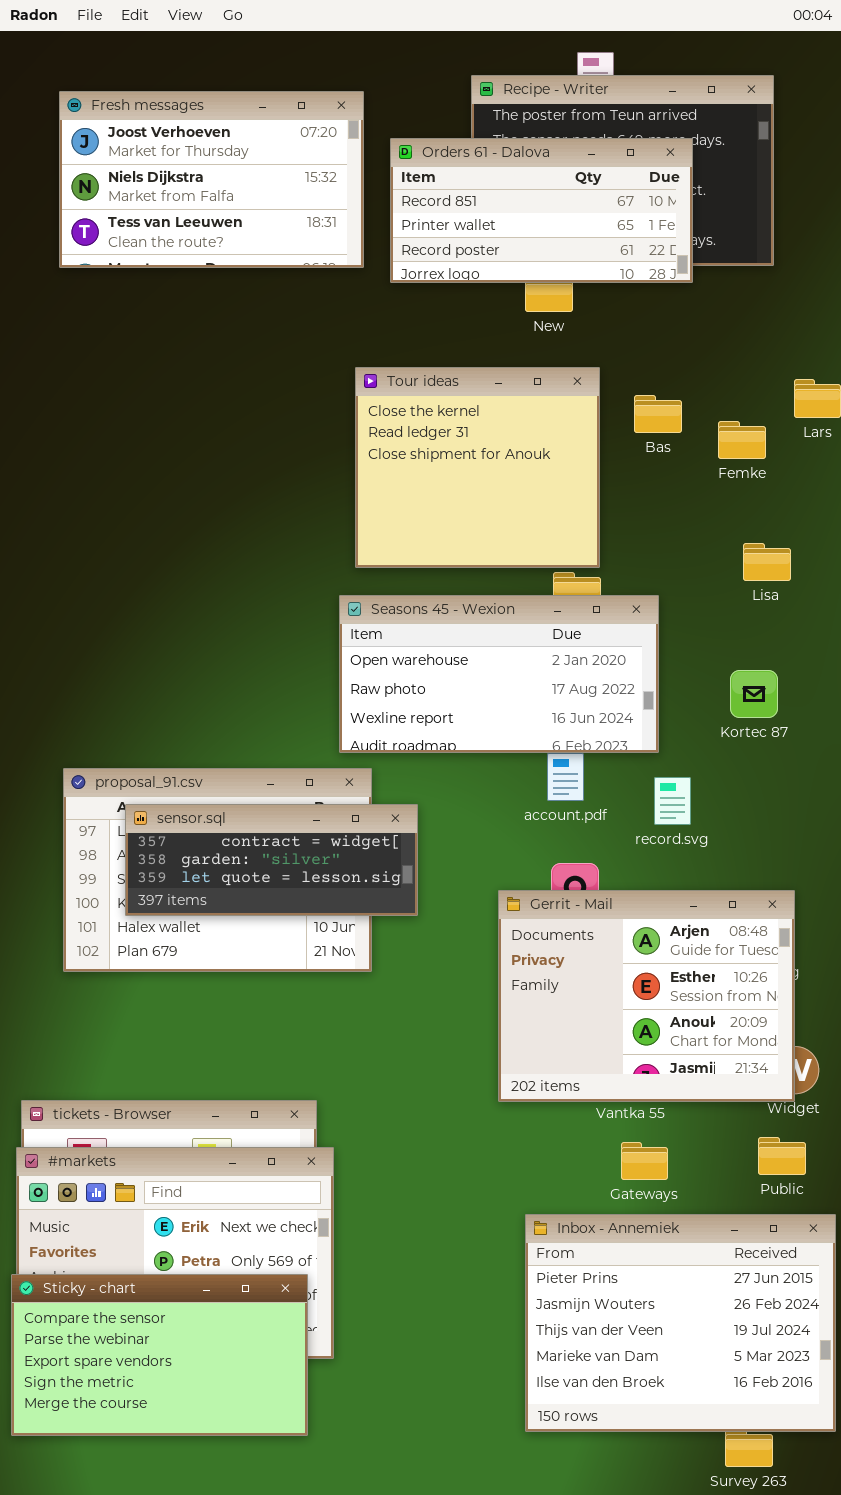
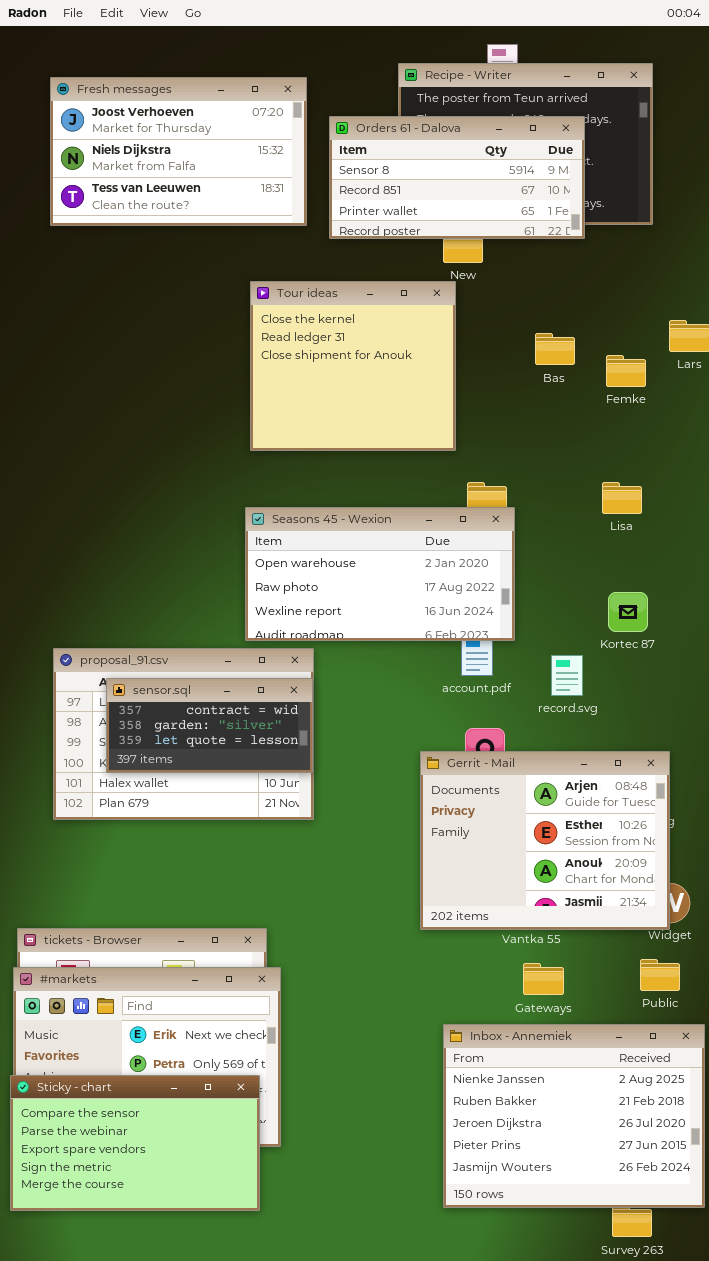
Orders 61 - Dalova: [390,138,693,283] -> [329,116,585,239], scrolled up 1 row
Tour ideas: [355,367,600,568] -> [250,281,456,451], moved
Lisa: [743,543,791,581] -> [602,482,642,514], moved
Seasons 45 - Wexion: [339,595,659,753] -> [245,507,515,641], moved
Kortec 87: [730,670,778,718] -> [608,592,648,632], moved
sensor.sql: [125,804,418,916] -> [106,678,313,773], resized
Inbox - Annemiek: [525,1214,836,1432] -> [443,1024,705,1208], scrolled up 3 rows

